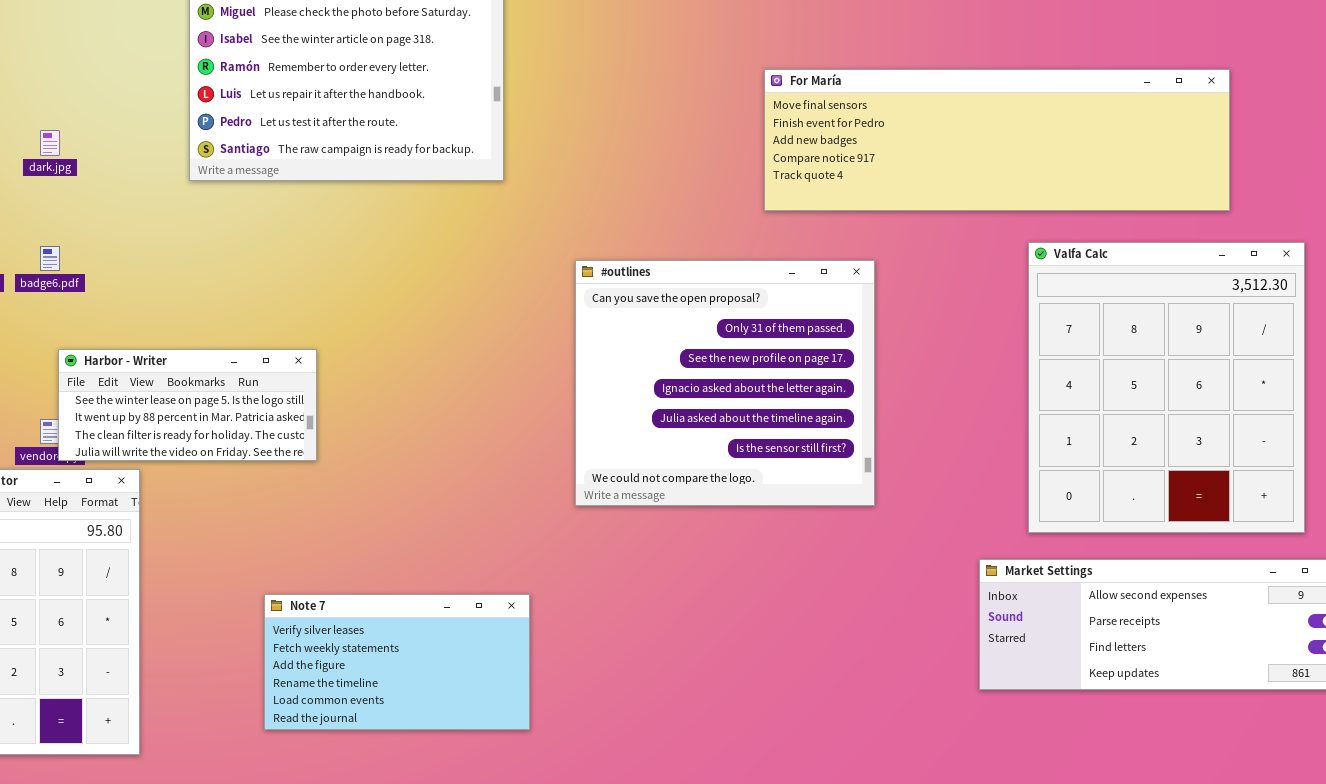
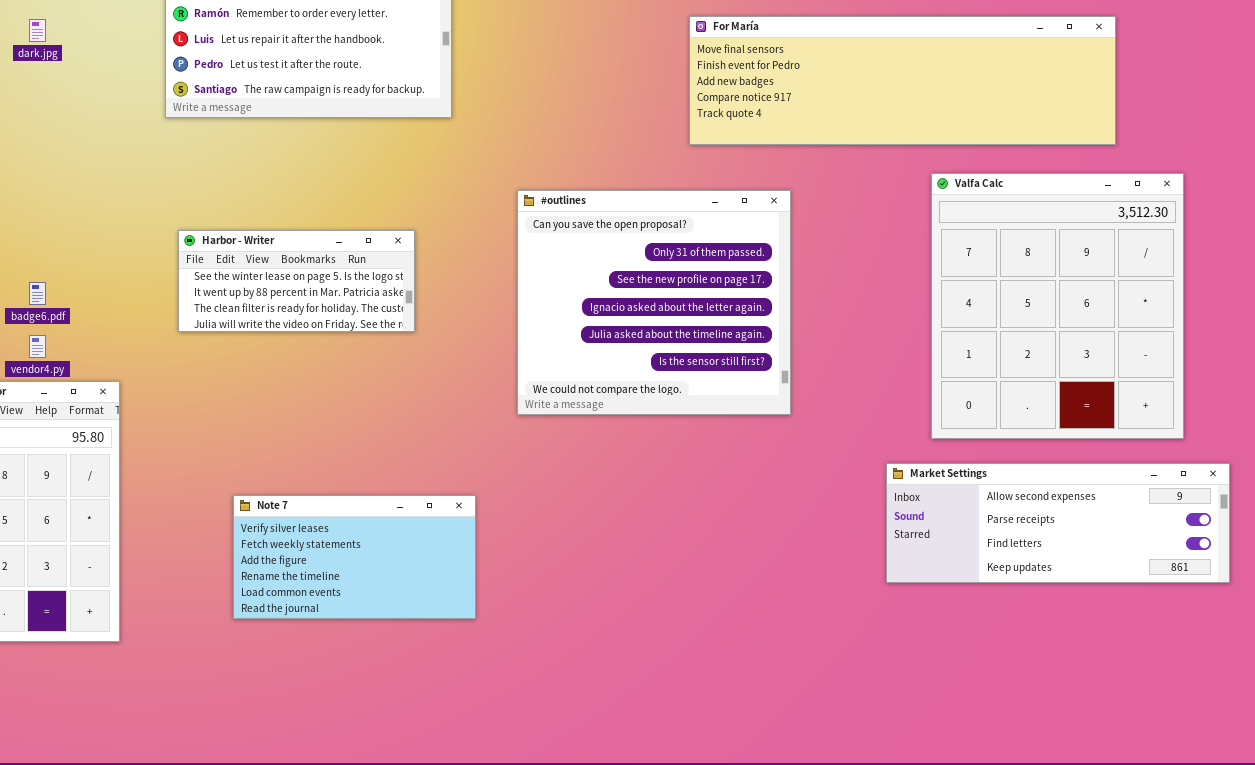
dark.jpg: [40,130,60,156] -> [29,19,46,42], moved
badge6.pdf: [40,246,60,271] -> [29,282,46,305], moved
Harbor - Writer: [58,349,317,461] -> [178,230,415,332], moved

